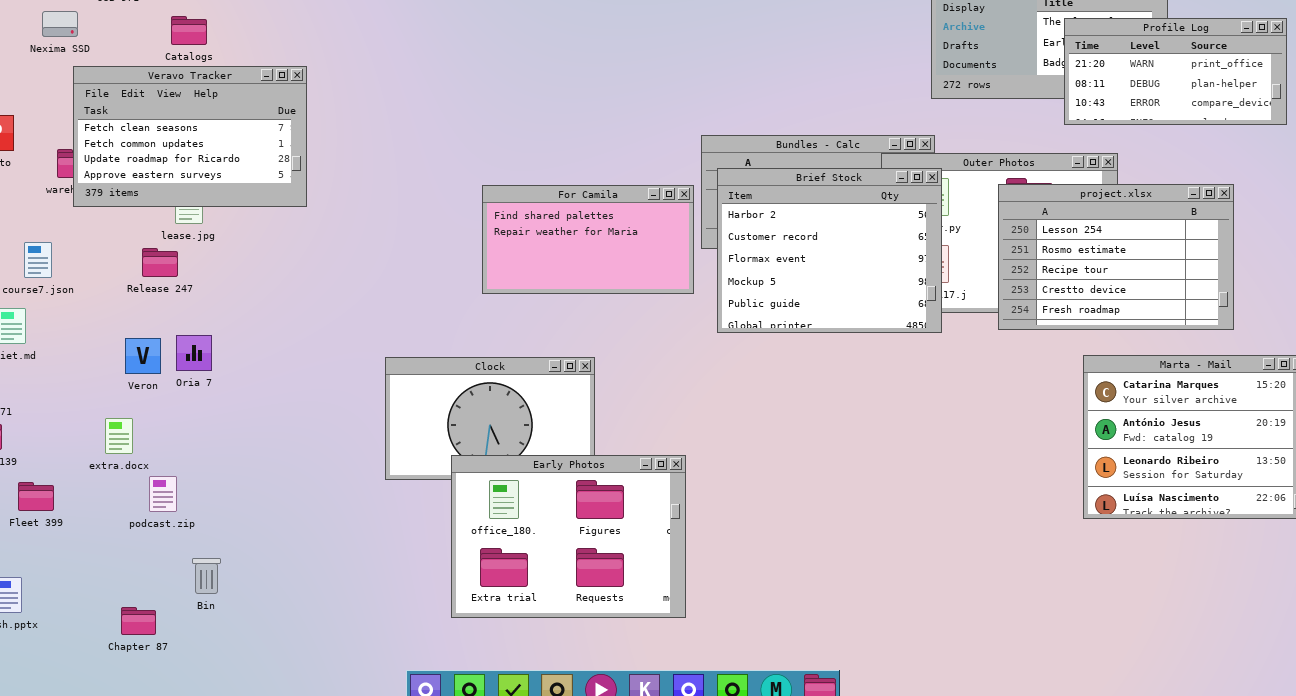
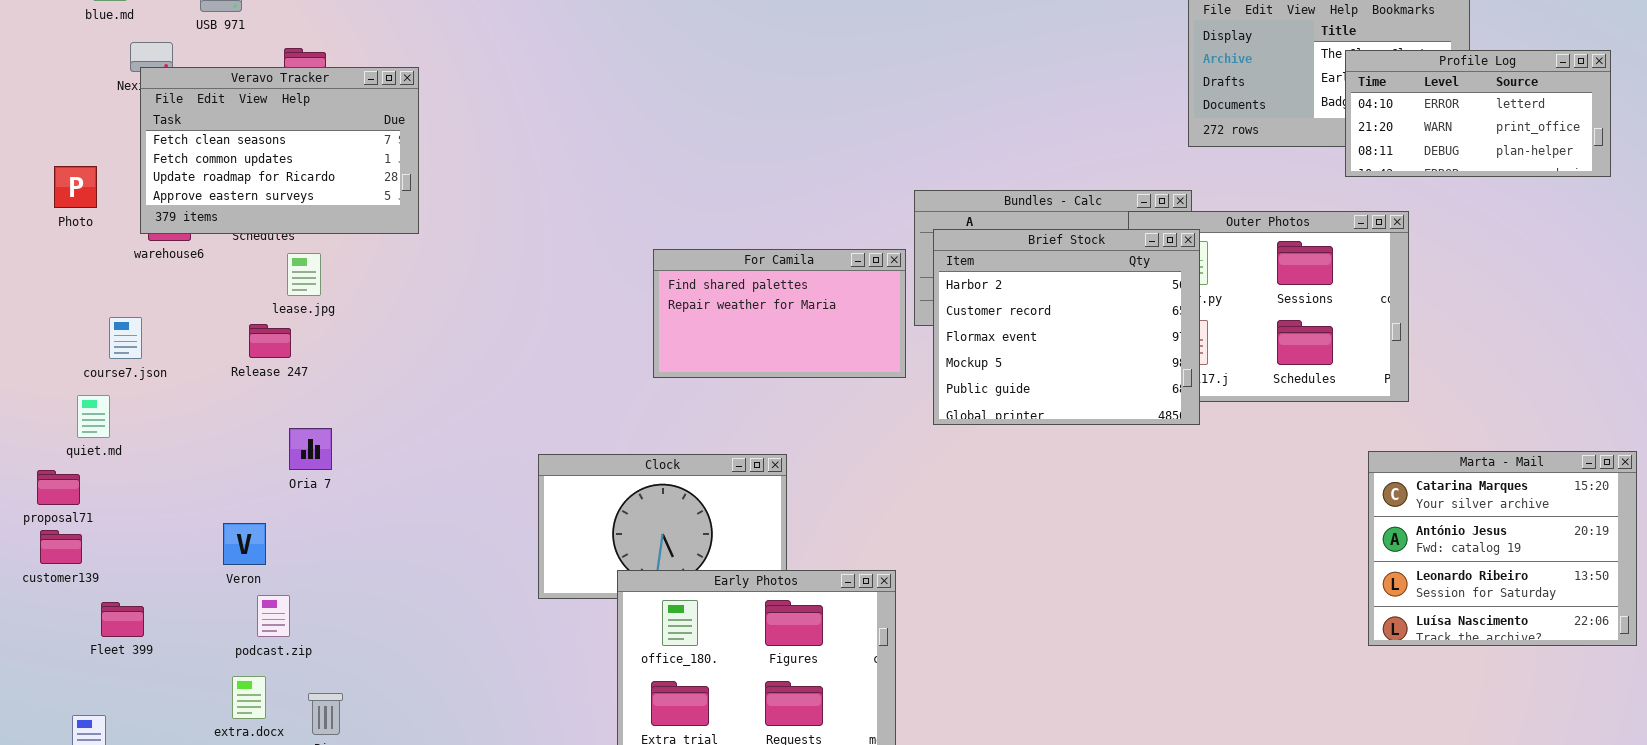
Profile Log: [1064,18,1287,125] -> [1345,50,1611,177], scrolled up 1 row
Veravo Tracker: [73,66,307,207] -> [140,67,419,234], moved
project.xlsx: [998,184,1234,330] -> none, closed
Veron: [125,338,161,374] -> [223,523,266,565], moved
extra.docx: [105,418,133,454] -> [232,676,266,719], moved

